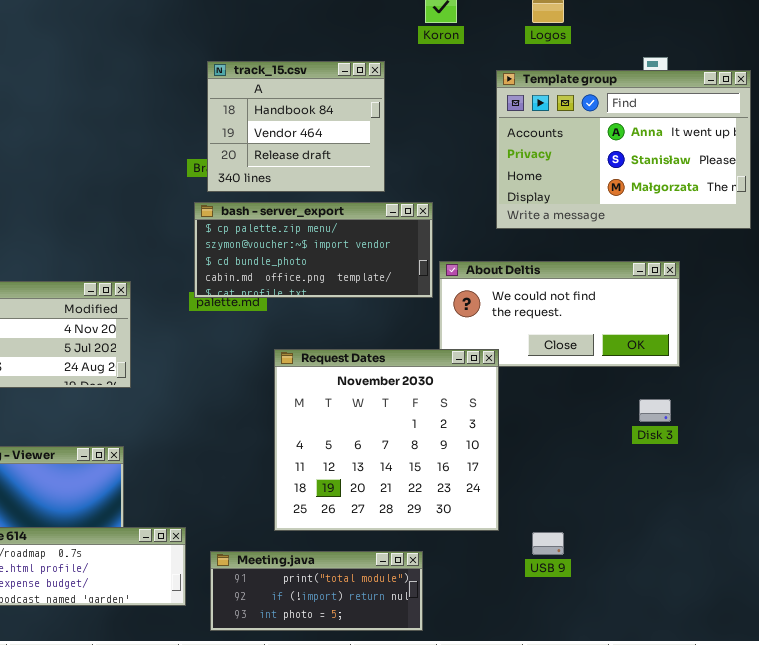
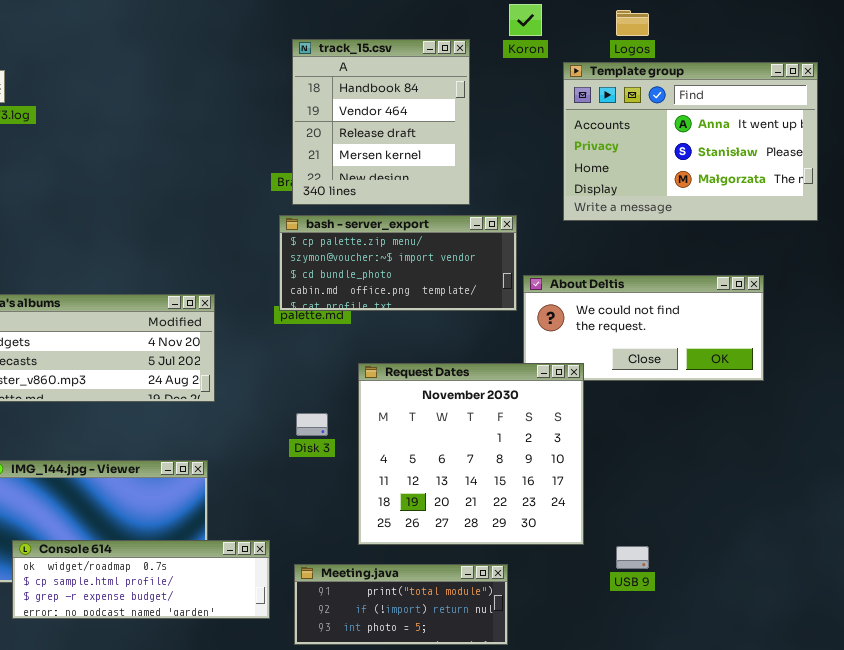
track_15.csv: [207,61,385,192] -> [292,39,470,205], resized
Template group: [496,70,751,229] -> [563,62,818,221], moved
Disk 3: [639,399,671,422] -> [296,413,328,436], moved

